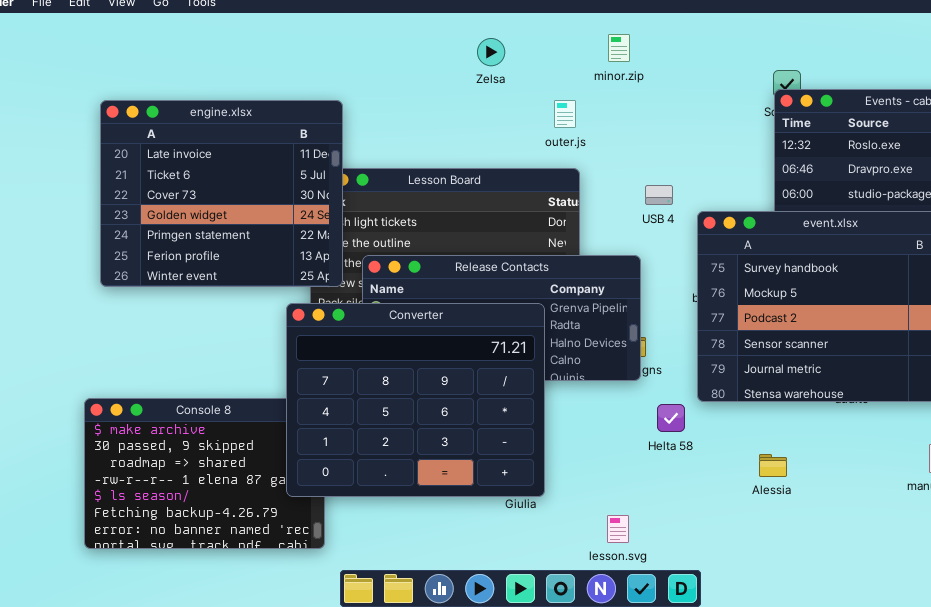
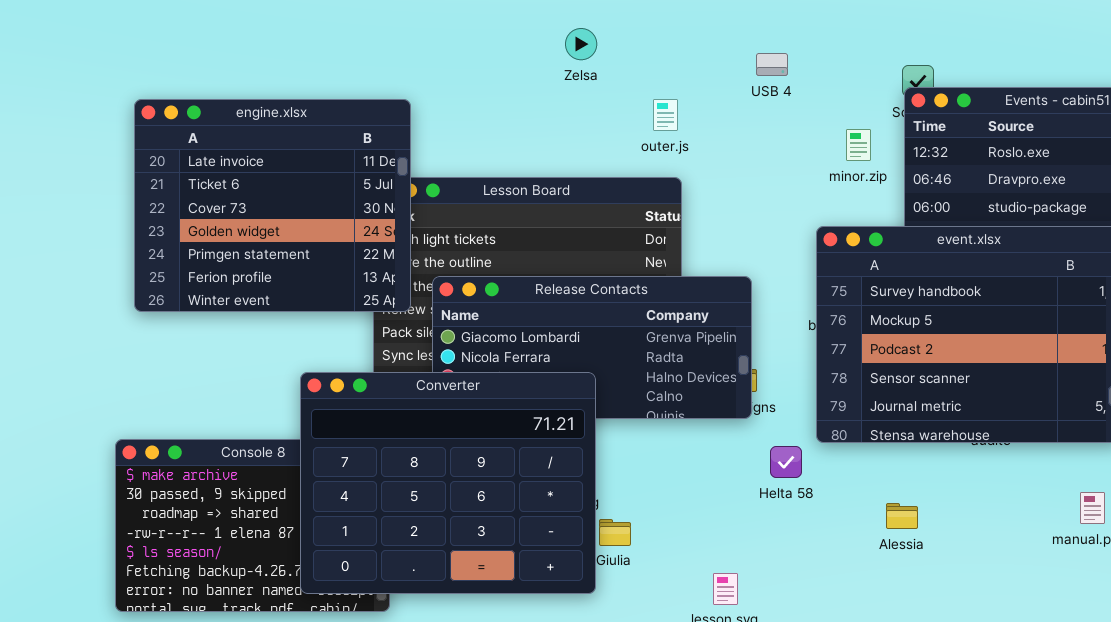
minor.zip: [608,34,630,62] -> [846,129,871,161], moved
USB 4: [645,185,673,205] -> [756,53,788,76], moved
Converter: [286,303,545,497] -> [300,372,596,594], moved

